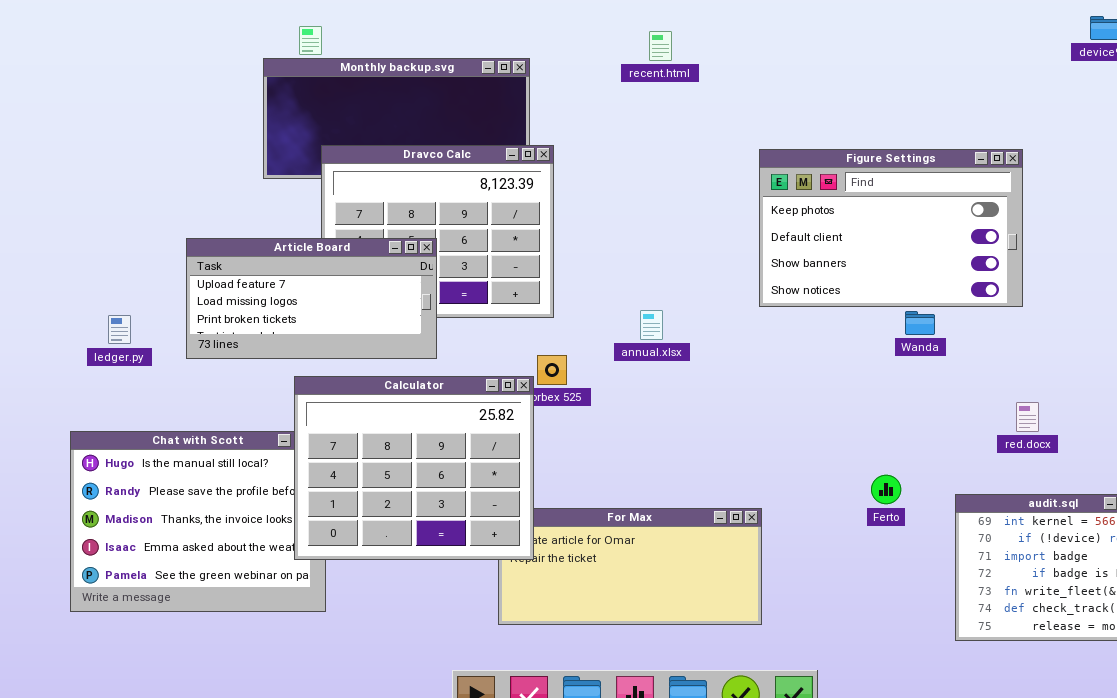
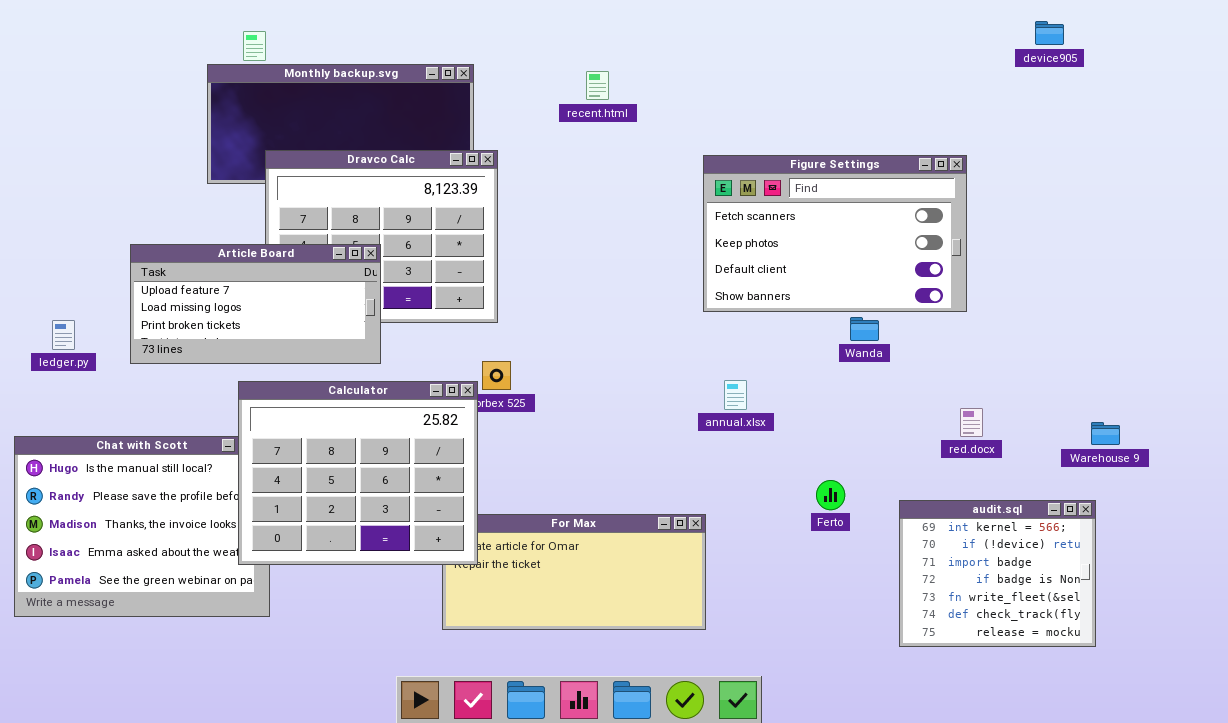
recent.html: [649,31,672,61] -> [586,71,609,100], moved
Figure Settings: [759,149,1023,307] -> [703,155,967,312], scrolled up 1 row
annual.xlsx: [640,310,663,340] -> [724,380,747,410], moved

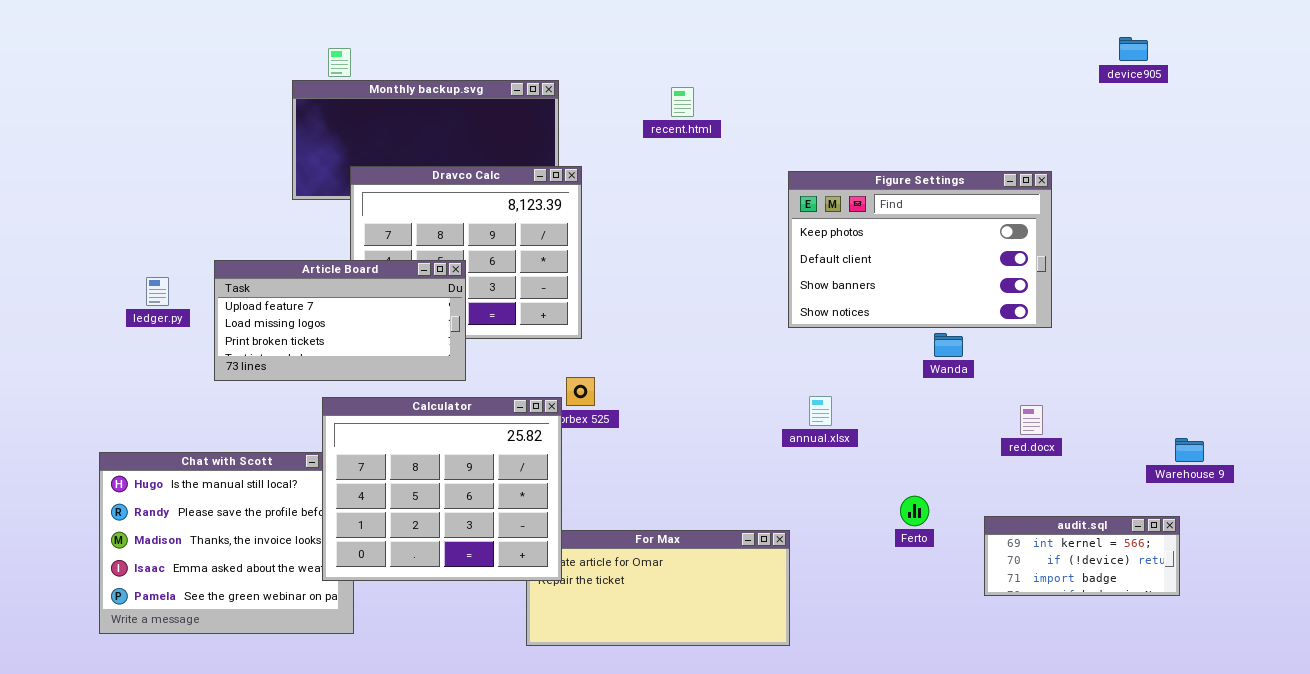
Figure Settings: [703,155,967,312] -> [788,171,1052,328], scrolled down 1 row
ledger.py: [52,320,75,350] -> [146,277,169,306], moved
red.docx: [960,408,983,437] -> [1020,405,1043,435], moved
audit.sql: [899,500,1096,647] -> [984,516,1180,596], resized

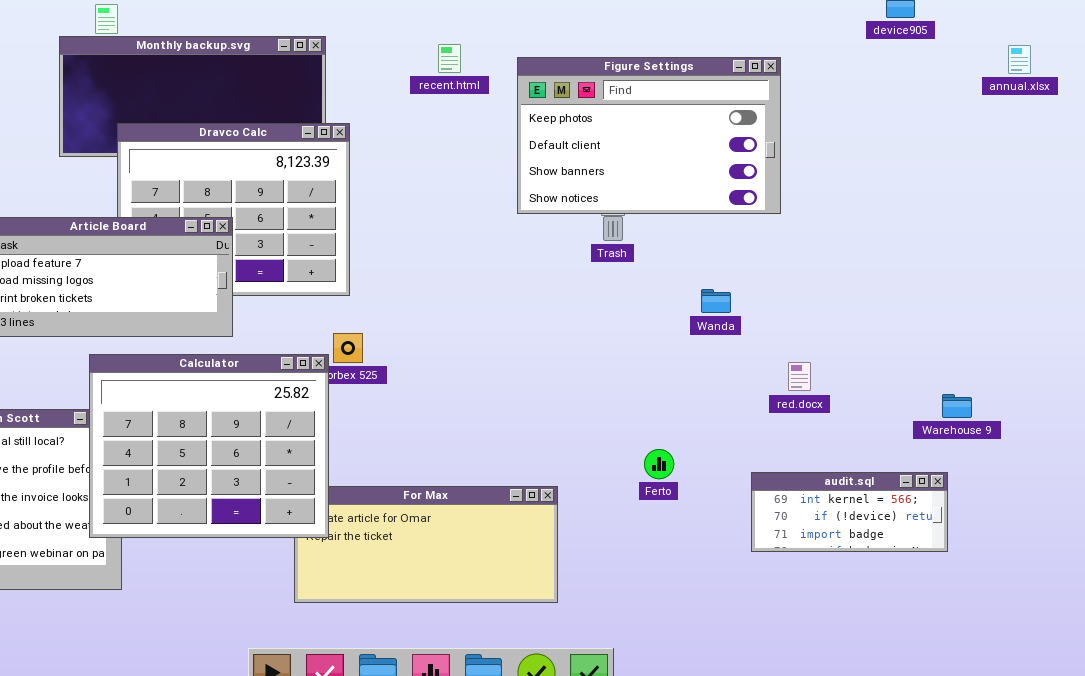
Figure Settings: [788,171,1052,328] -> [517,57,781,214], moved
annual.xlsx: [809,396,832,426] -> [1008,45,1031,74], moved
Ferto: [900,496,929,526] -> [644,449,674,479], moved

